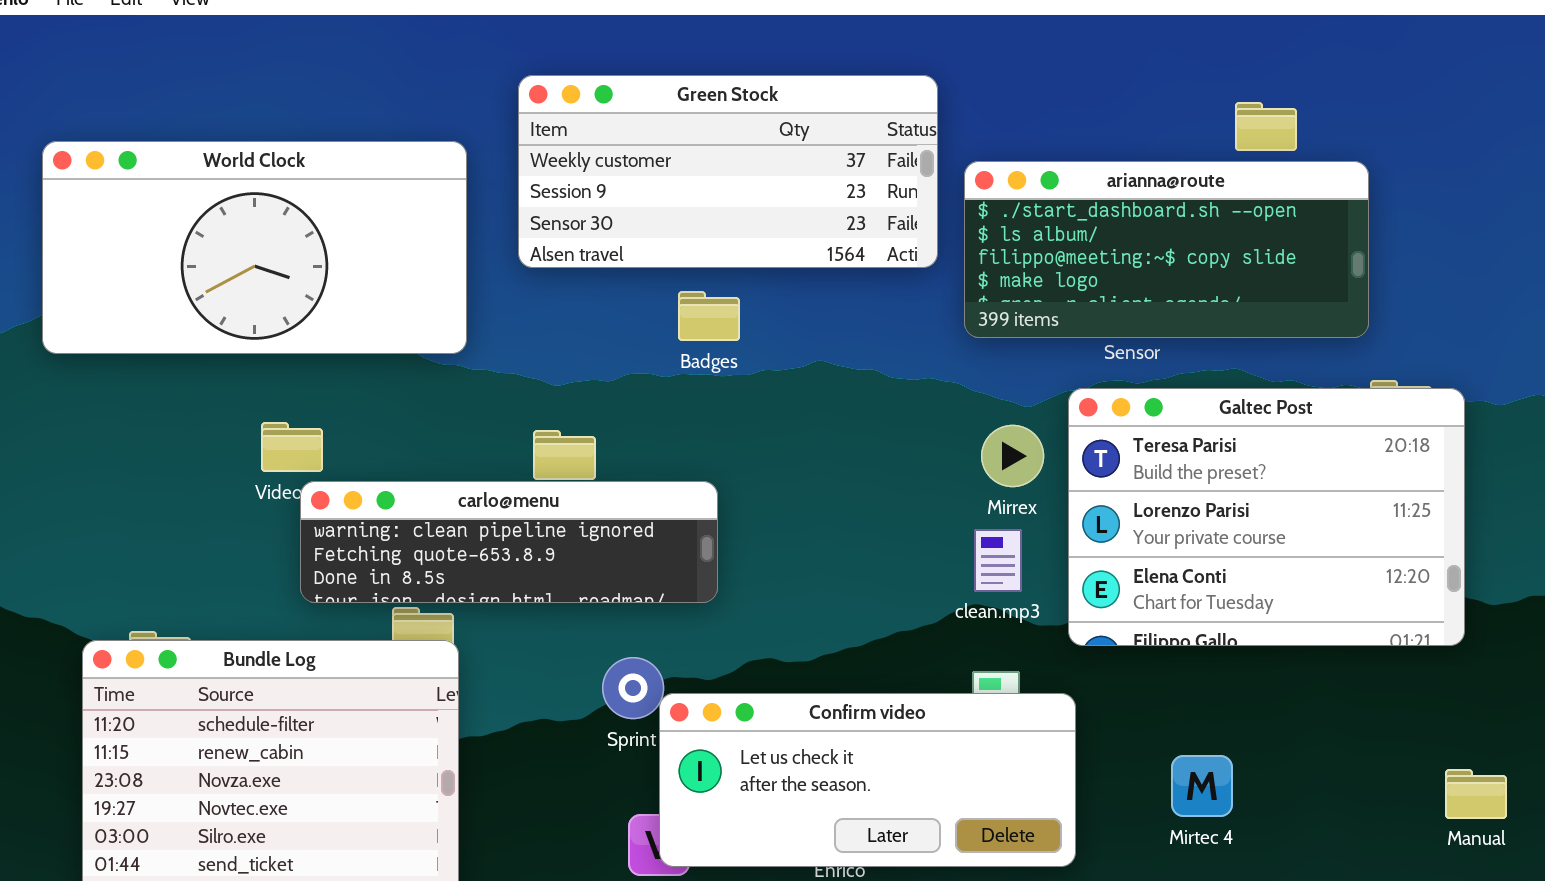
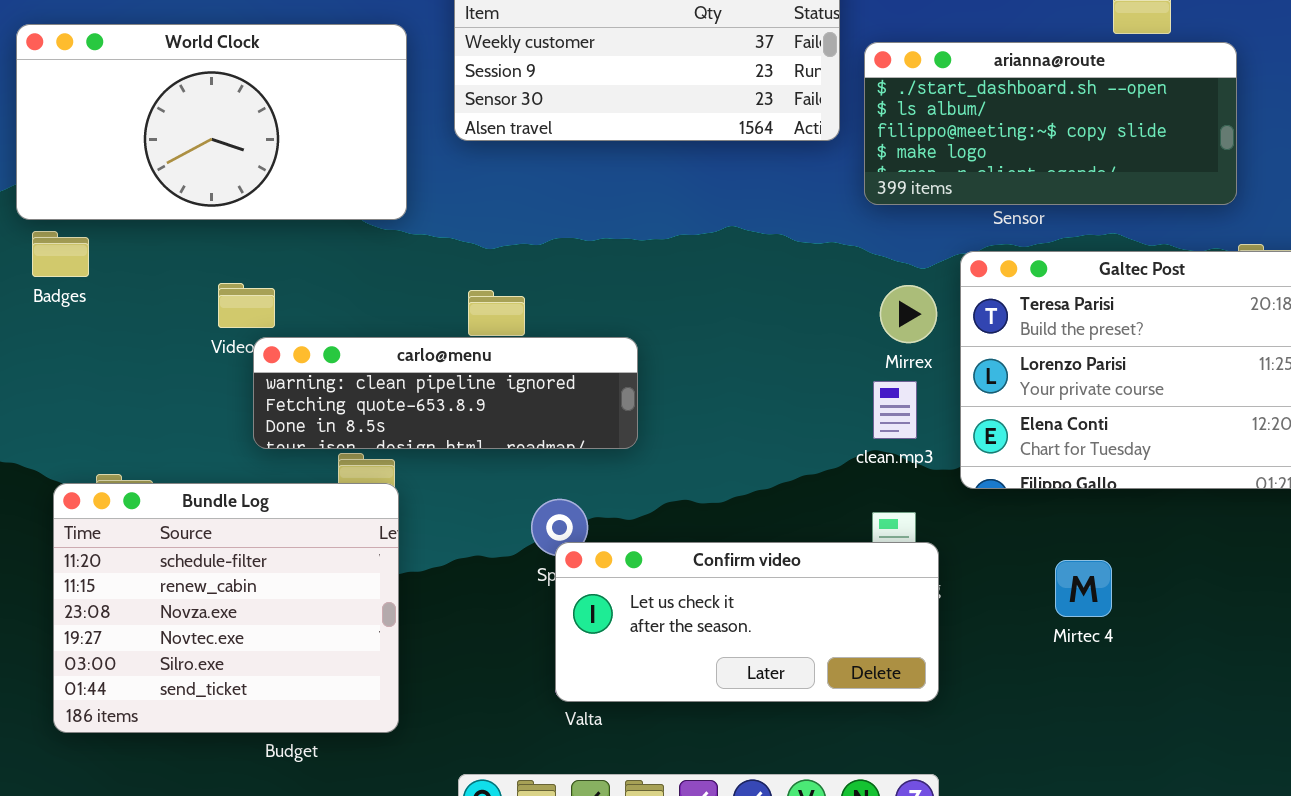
Badges: [678,291,740,341] -> [32,231,89,277], moved
Confirm video: [659,693,1076,867] -> [555,542,939,702], moved
Mirtec 4: [1171,755,1233,817] -> [1055,560,1112,617], moved

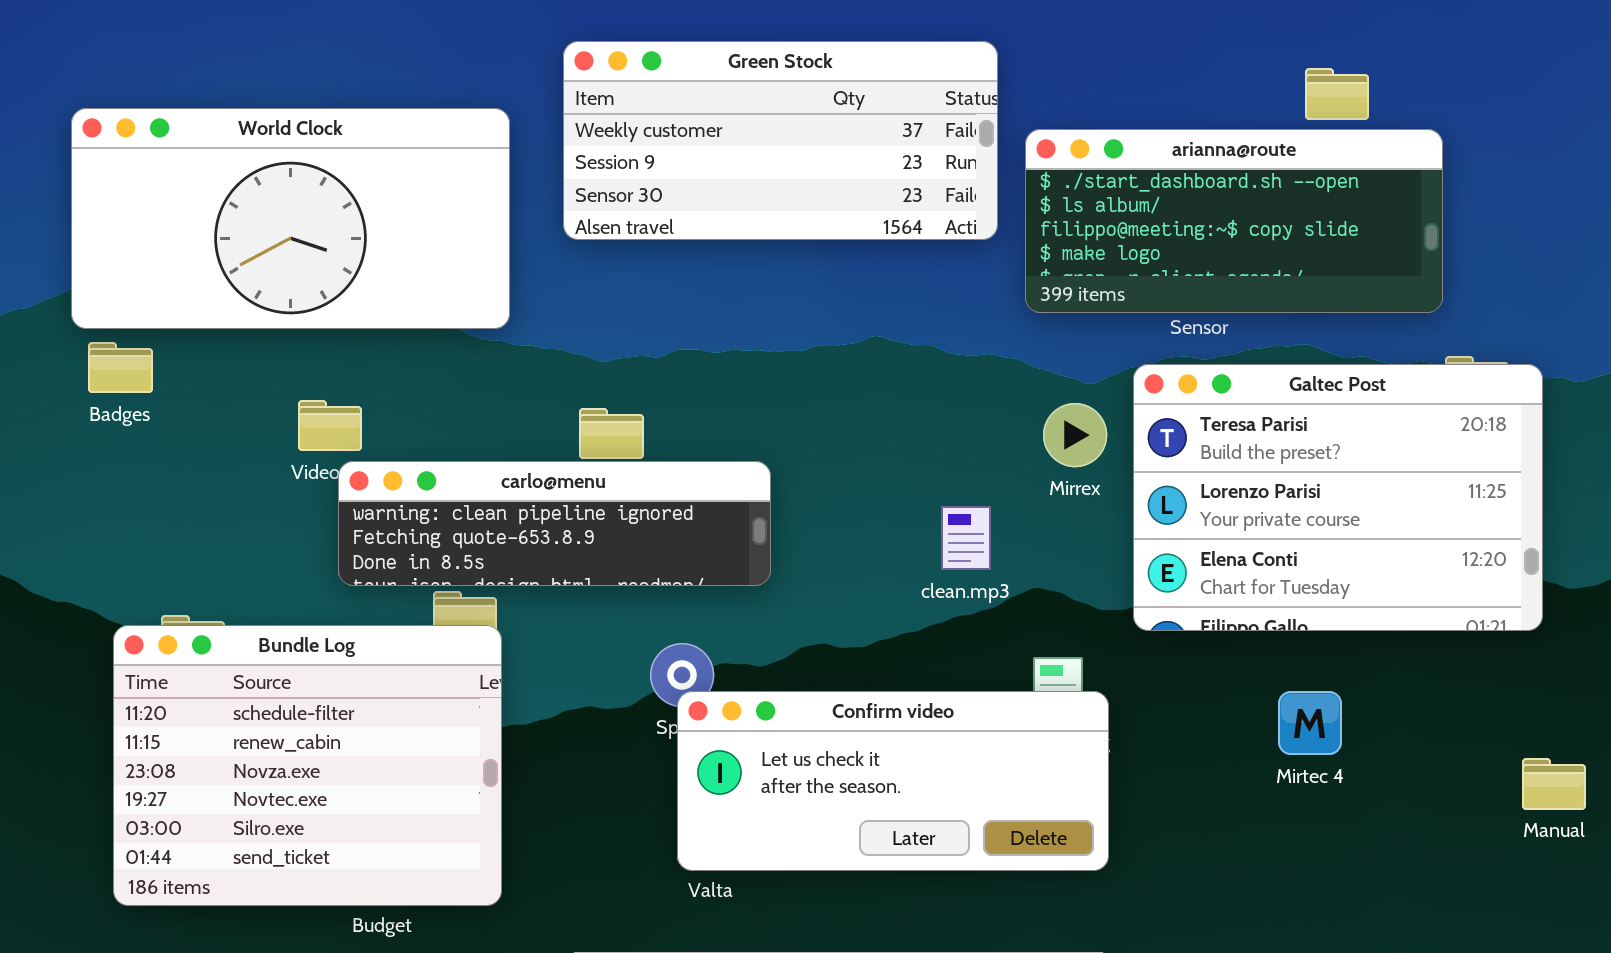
clean.mp3: [873,381,917,439] -> [941,506,991,570], moved
Mirtec 4: [1055,560,1112,617] -> [1278,691,1342,755], moved

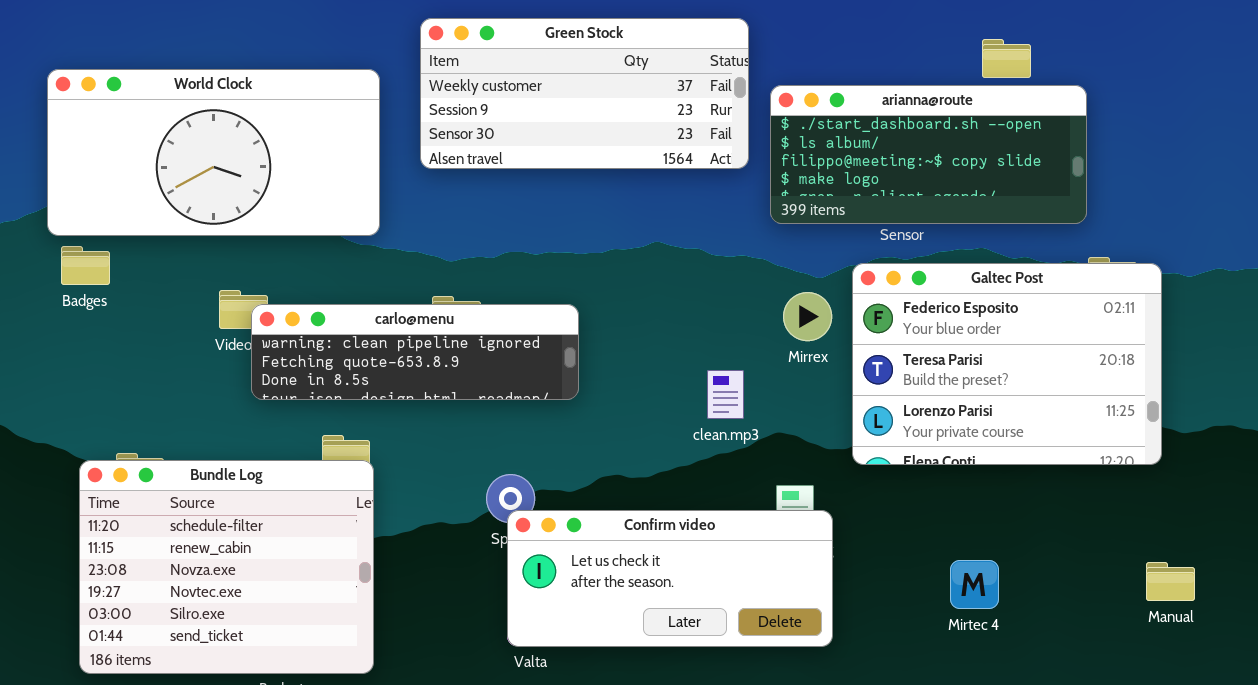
Galtec Post: [1133,364,1543,631] -> [852,263,1162,465], scrolled up 1 row
carlo@menu: [338,461,771,586] -> [251,304,579,400], moved
Mirtec 4: [1278,691,1342,755] -> [950,560,999,609], moved

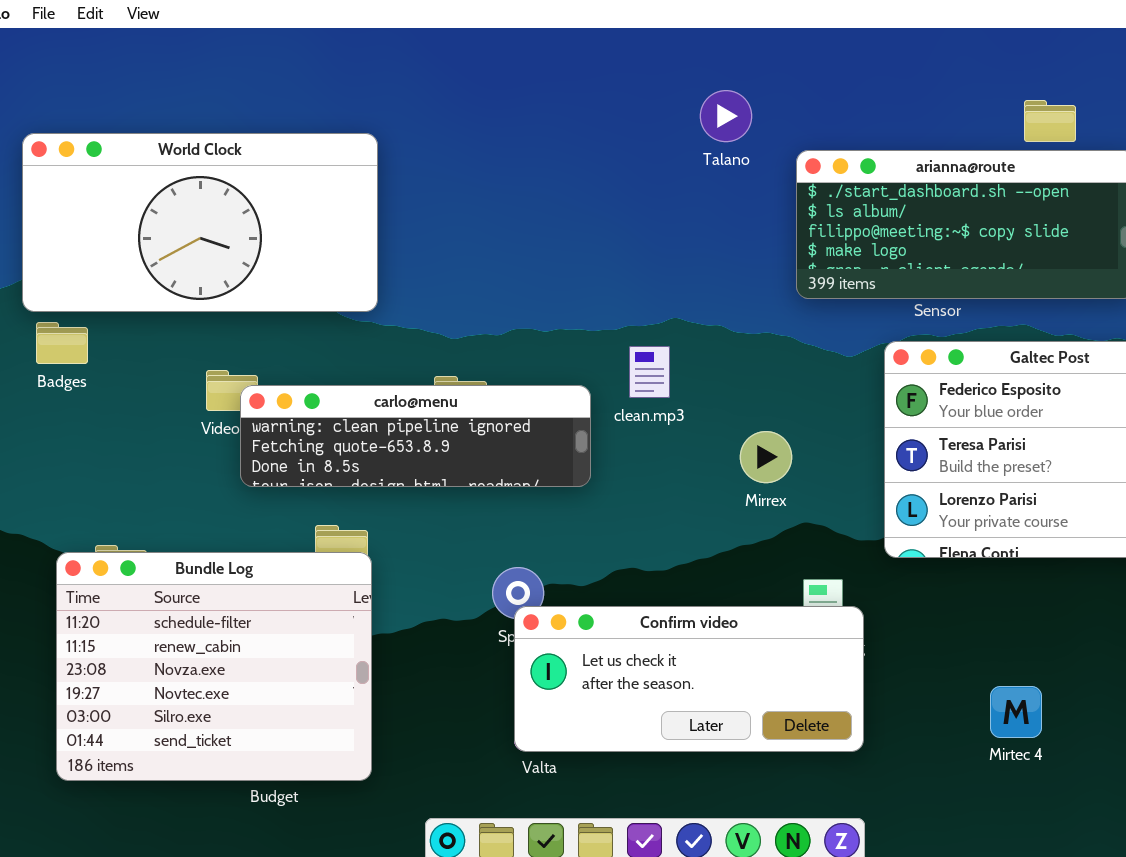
Green Stock: [420,18,749,169] -> none, closed
Mirrex: [783,292,832,341] -> [740,431,792,483], moved
clean.mp3: [707,370,744,419] -> [629,346,670,398], moved
Mirtec 4: [950,560,999,609] -> [990,686,1042,738], moved

